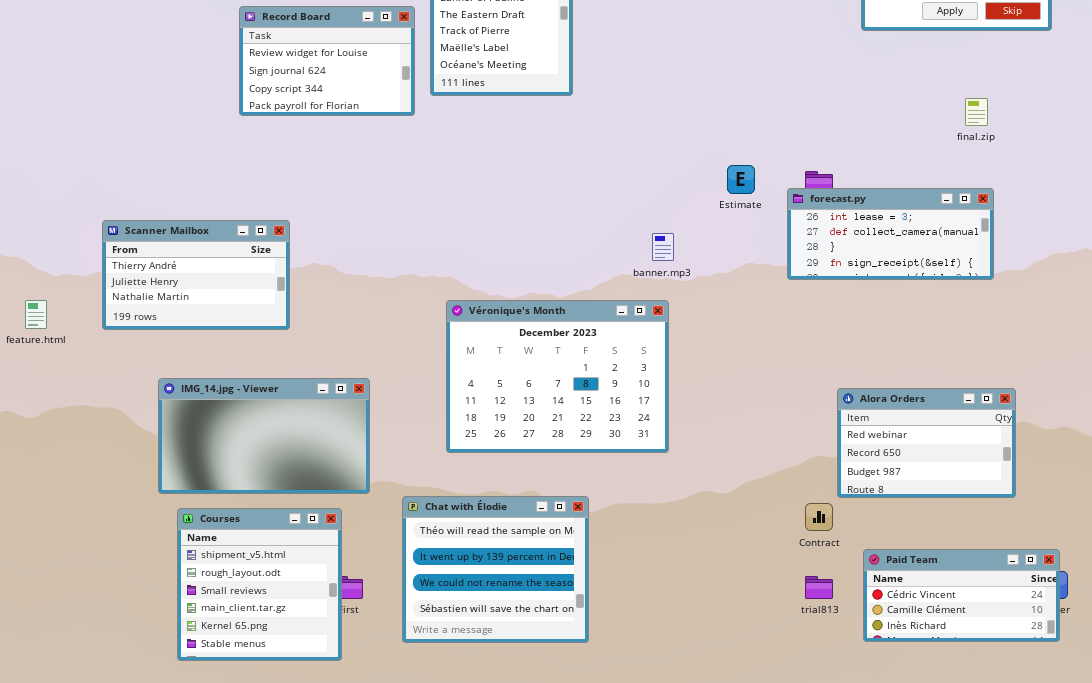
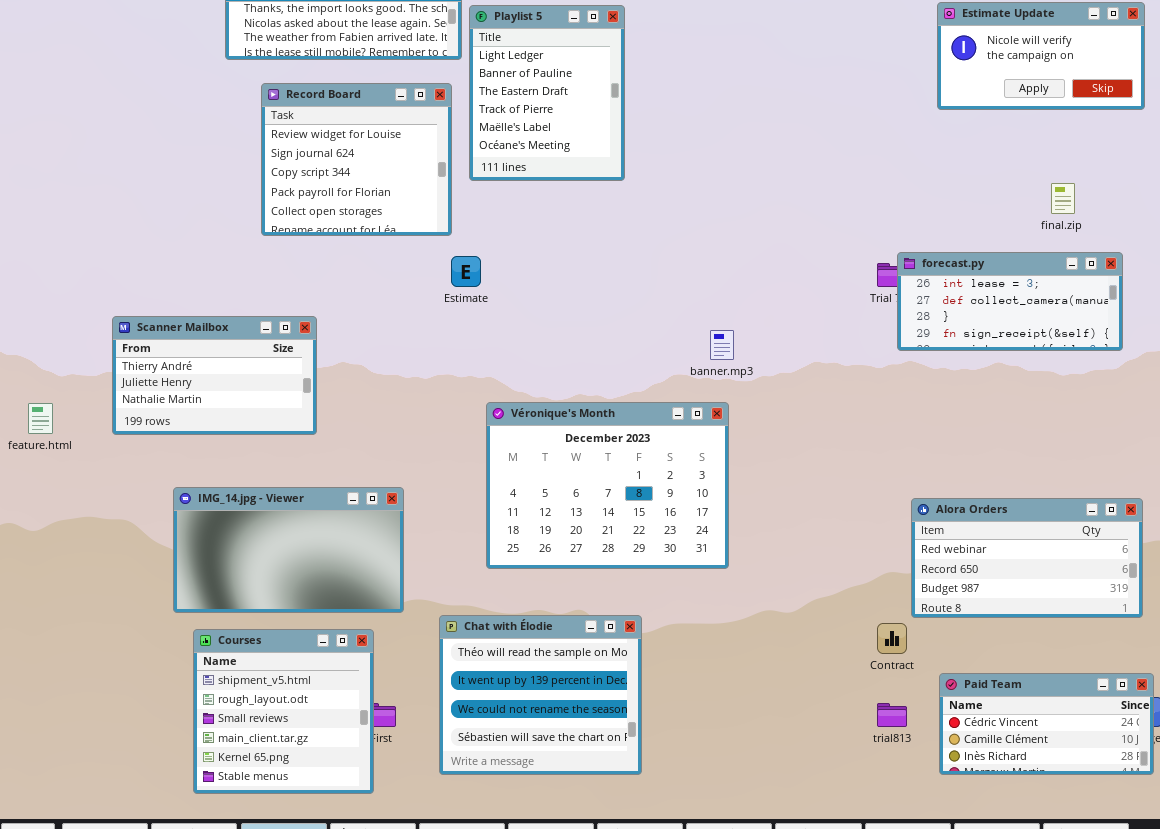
Record Board: [239,6,415,116] -> [261,83,452,236], resized
Estimate: [727,165,755,194] -> [451,256,481,287], moved
forecast.py: [787,188,994,280] -> [897,252,1123,351], moved
Alora Orders: [837,388,1016,498] -> [911,498,1143,618], resized

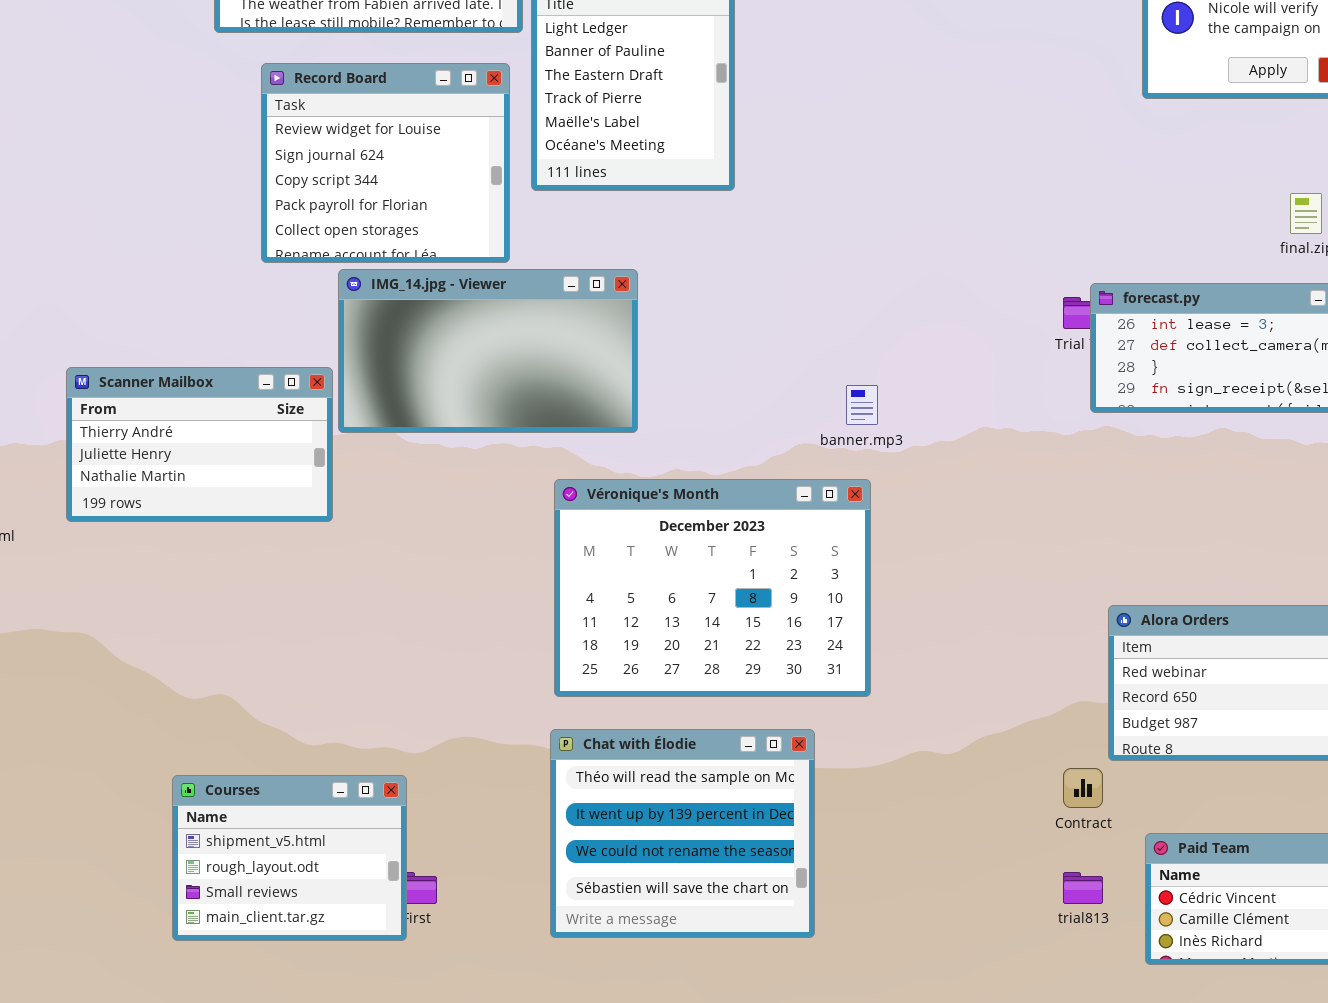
IMG_14.jpg - Viewer: [173,487,404,613] -> [338,269,638,433], moved
Chat with Élodie: [439,615,642,775] -> [550,729,815,938], moved
Courses: [193,629,374,794] -> [172,775,407,941], resized

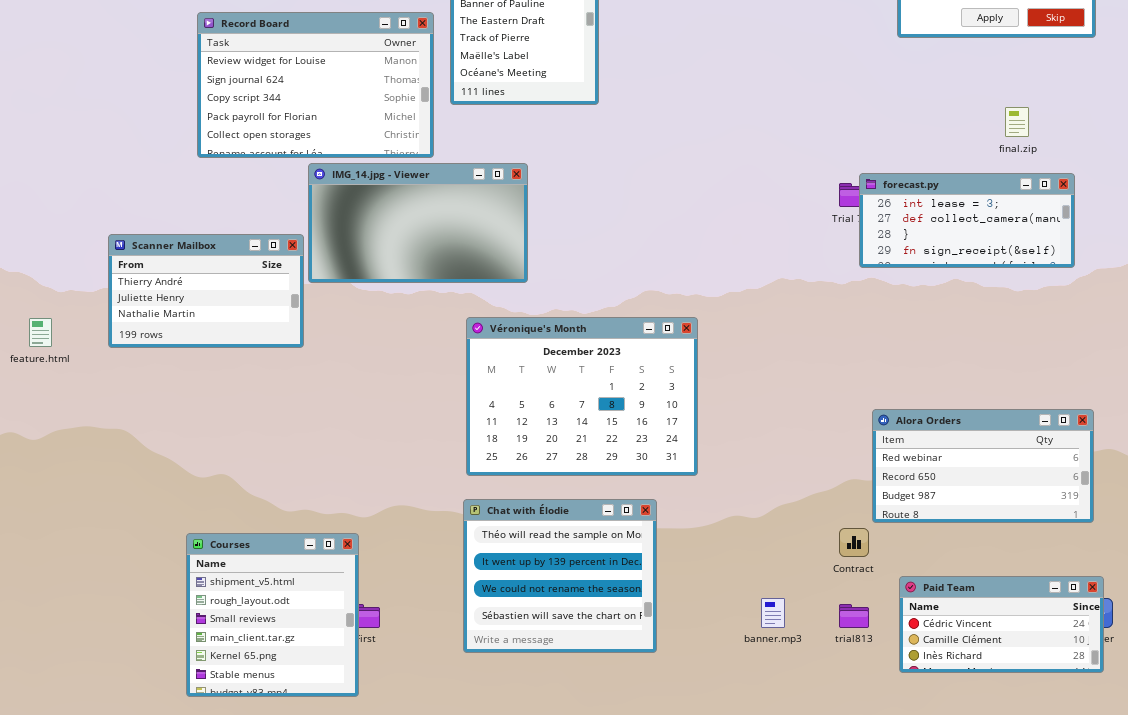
Record Board: [261,63,510,263] -> [197,12,434,158], resized
banner.mp3: [846,385,878,425] -> [761,598,785,628], moved
Courses: [172,775,407,941] -> [186,533,359,697], resized

